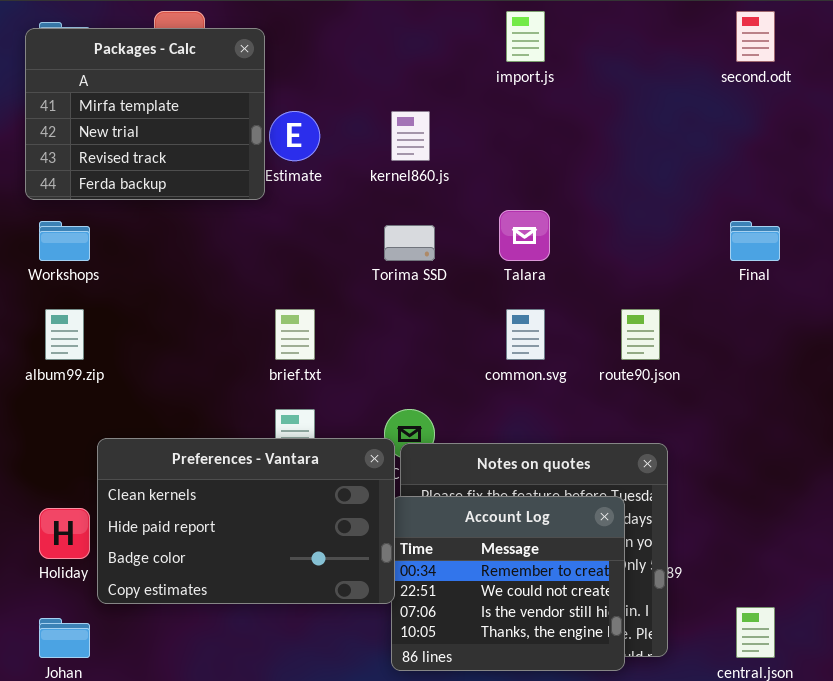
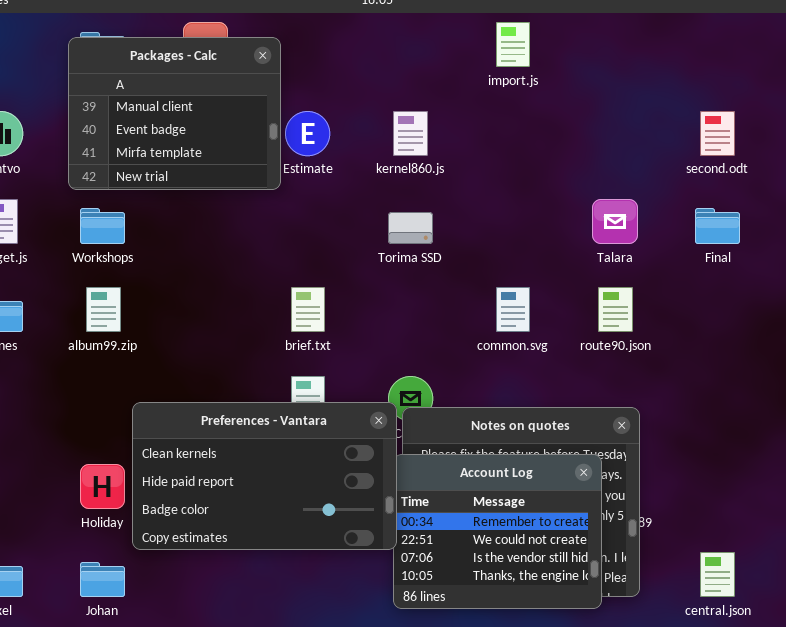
second.odt: [736,11,775,62] -> [700,111,735,156], moved
Packages - Calc: [25,28,265,200] -> [68,37,281,190], scrolled up 2 rows
Talara: [499,210,550,261] -> [592,199,638,244], moved

